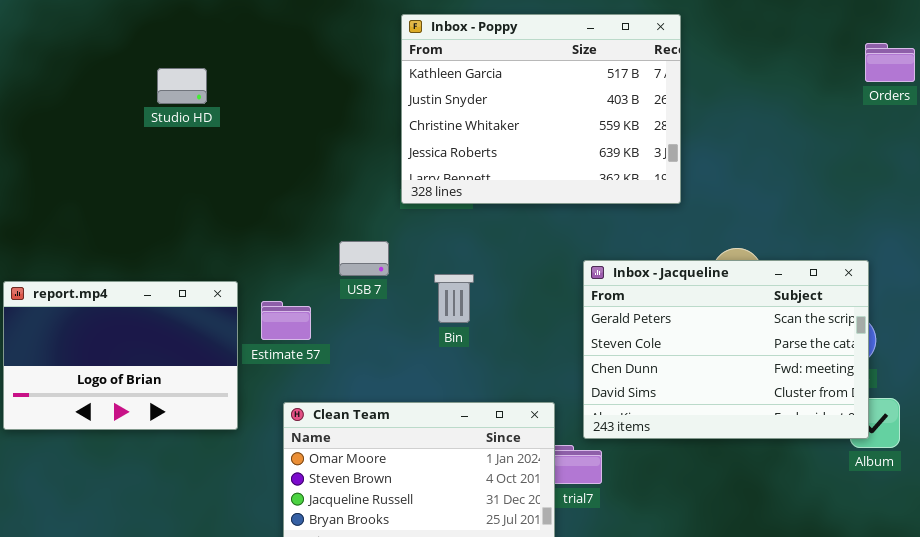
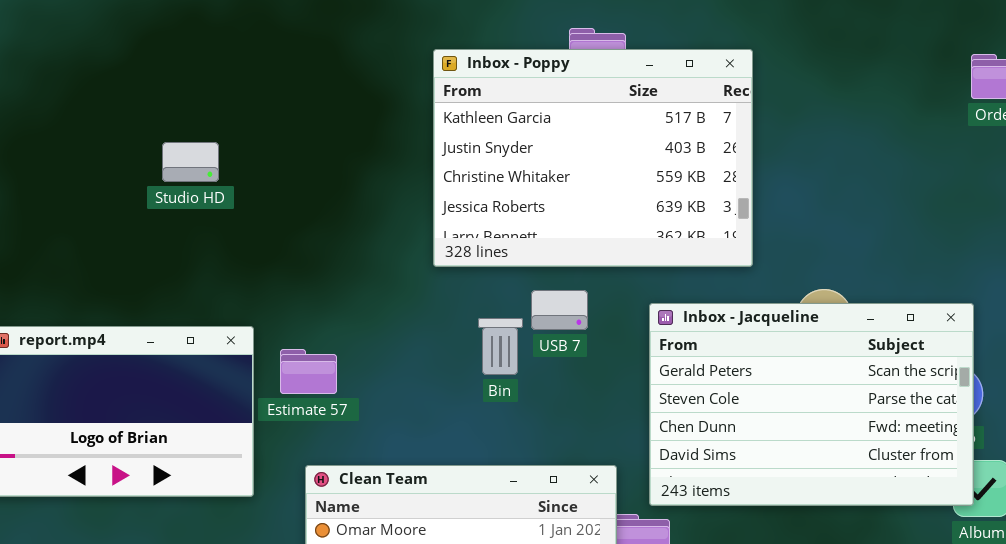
Inbox - Poppy: [401,14,681,204] -> [433,49,753,267], moved
Studio HD: [157,68,207,104] -> [162,142,219,182], moved
USB 7: [339,241,389,276] -> [531,290,588,330], moved

